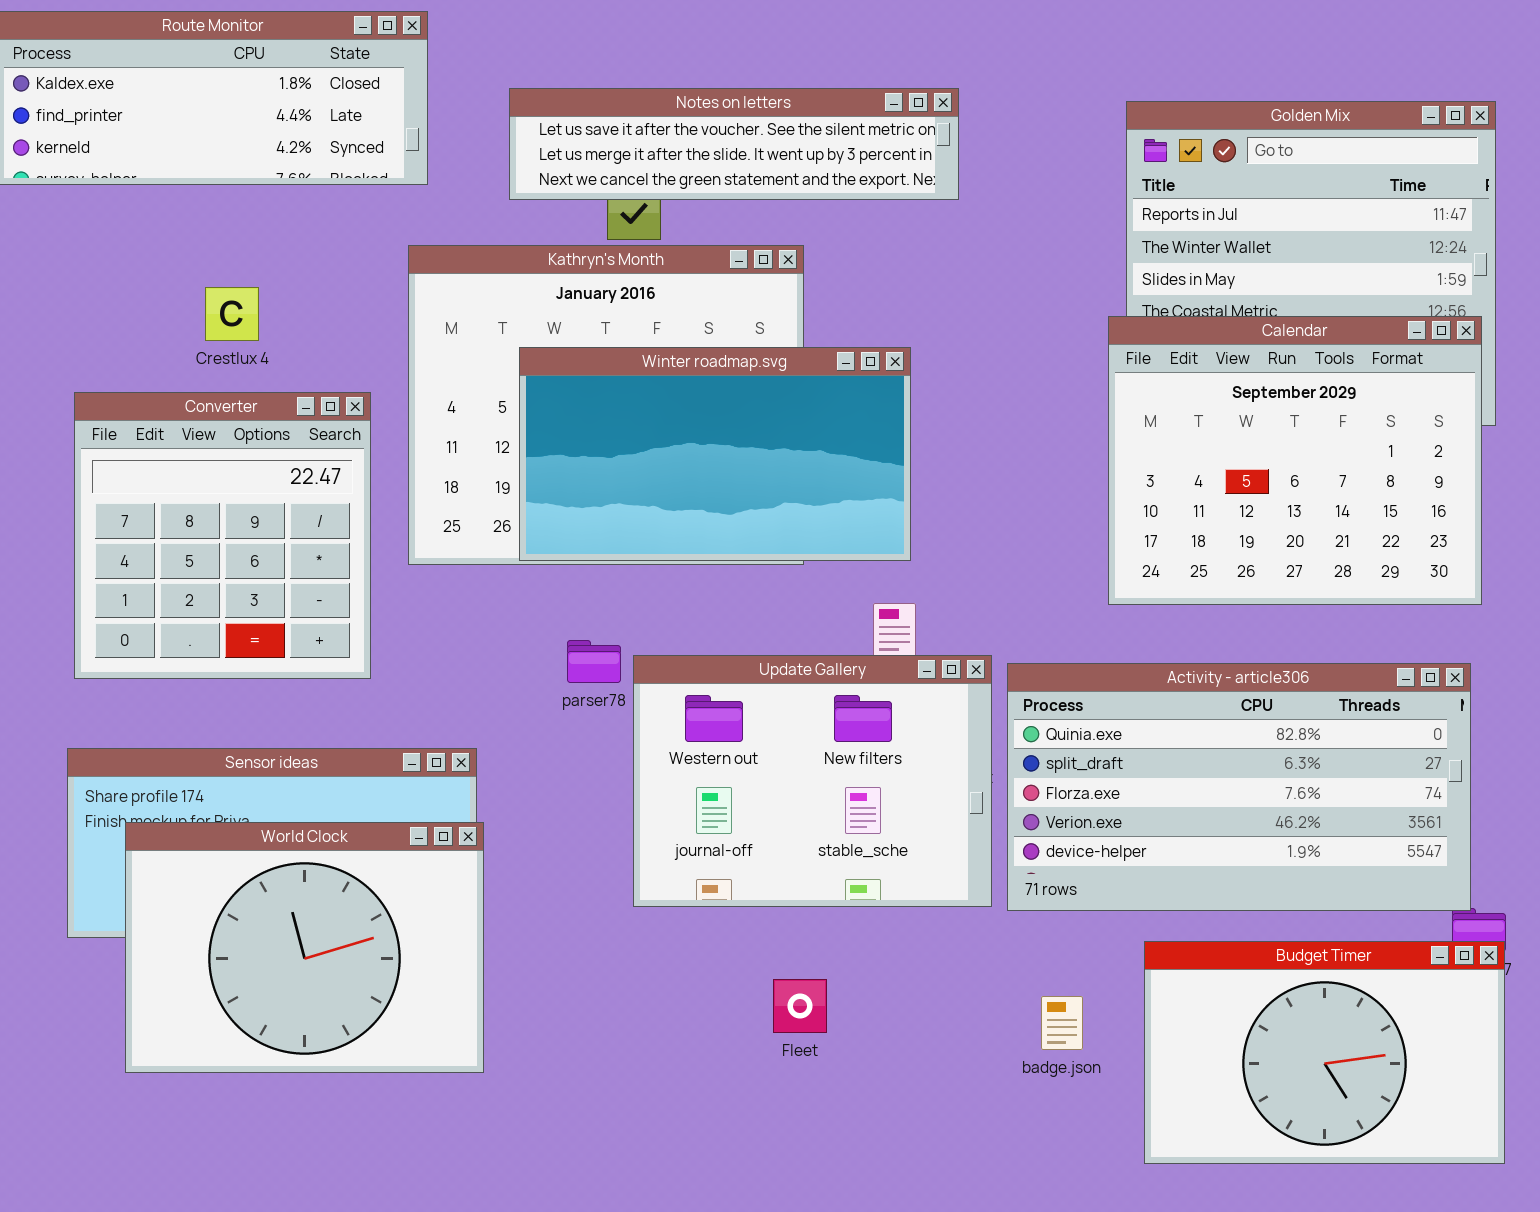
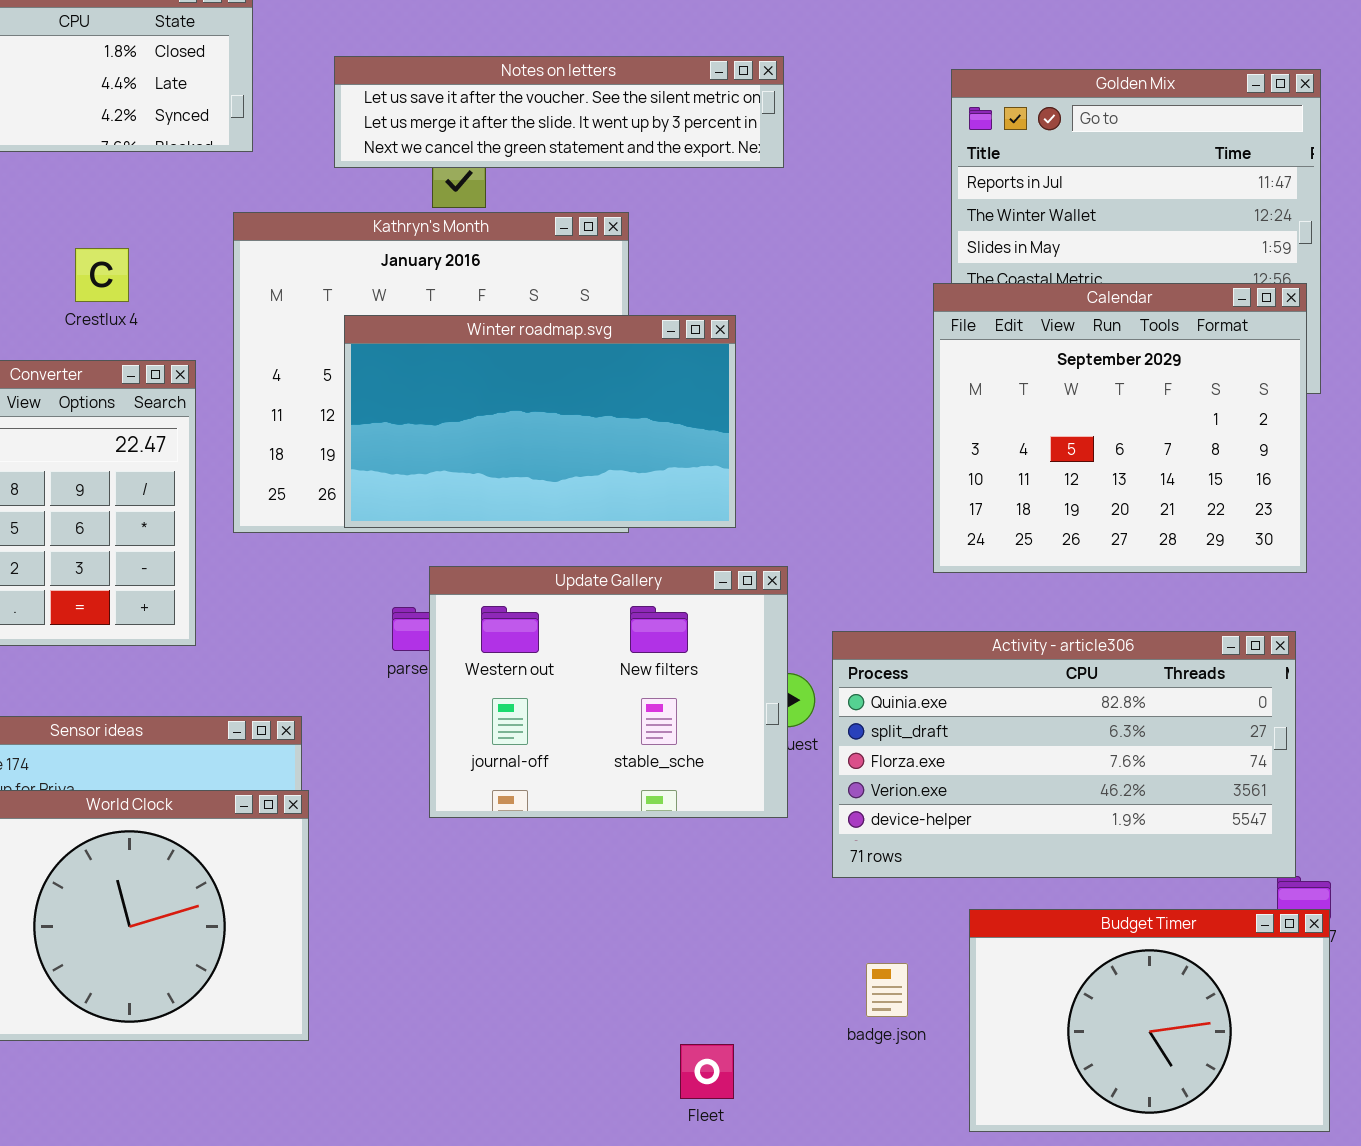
Crestlux 4: [205,287,259,341] -> [75,248,129,302], moved
Update Gallery: [633,655,992,907] -> [429,566,788,818], moved
Fleet: [773,979,827,1033] -> [680,1044,734,1099], moved

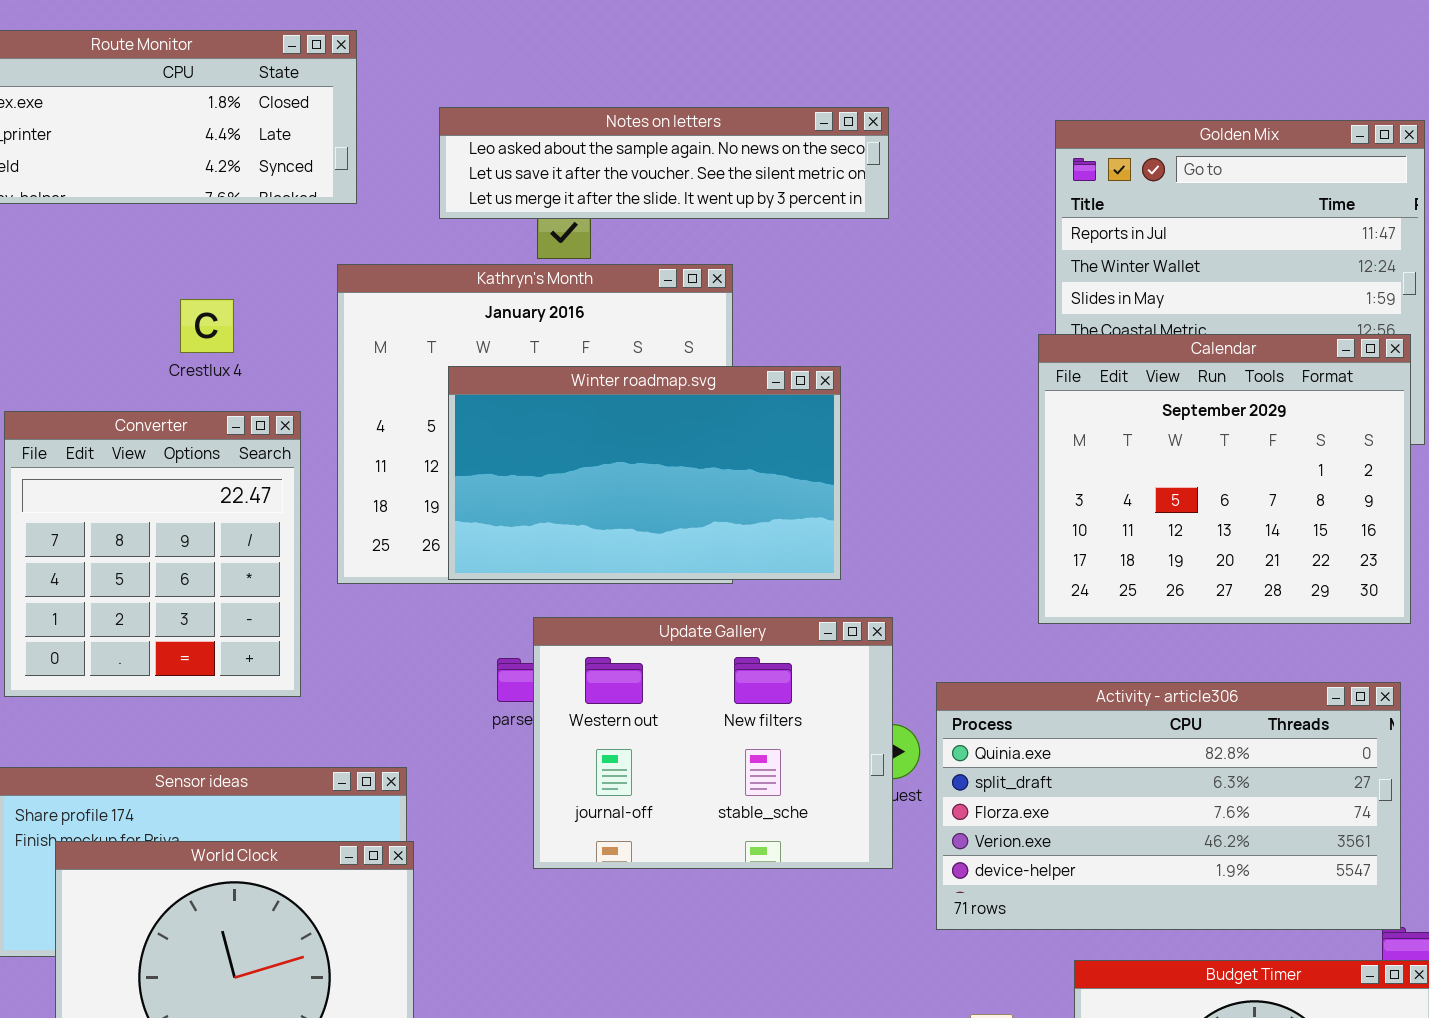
Notes on letters: [334,56,784,168] -> [439,107,889,219], scrolled up 1 row

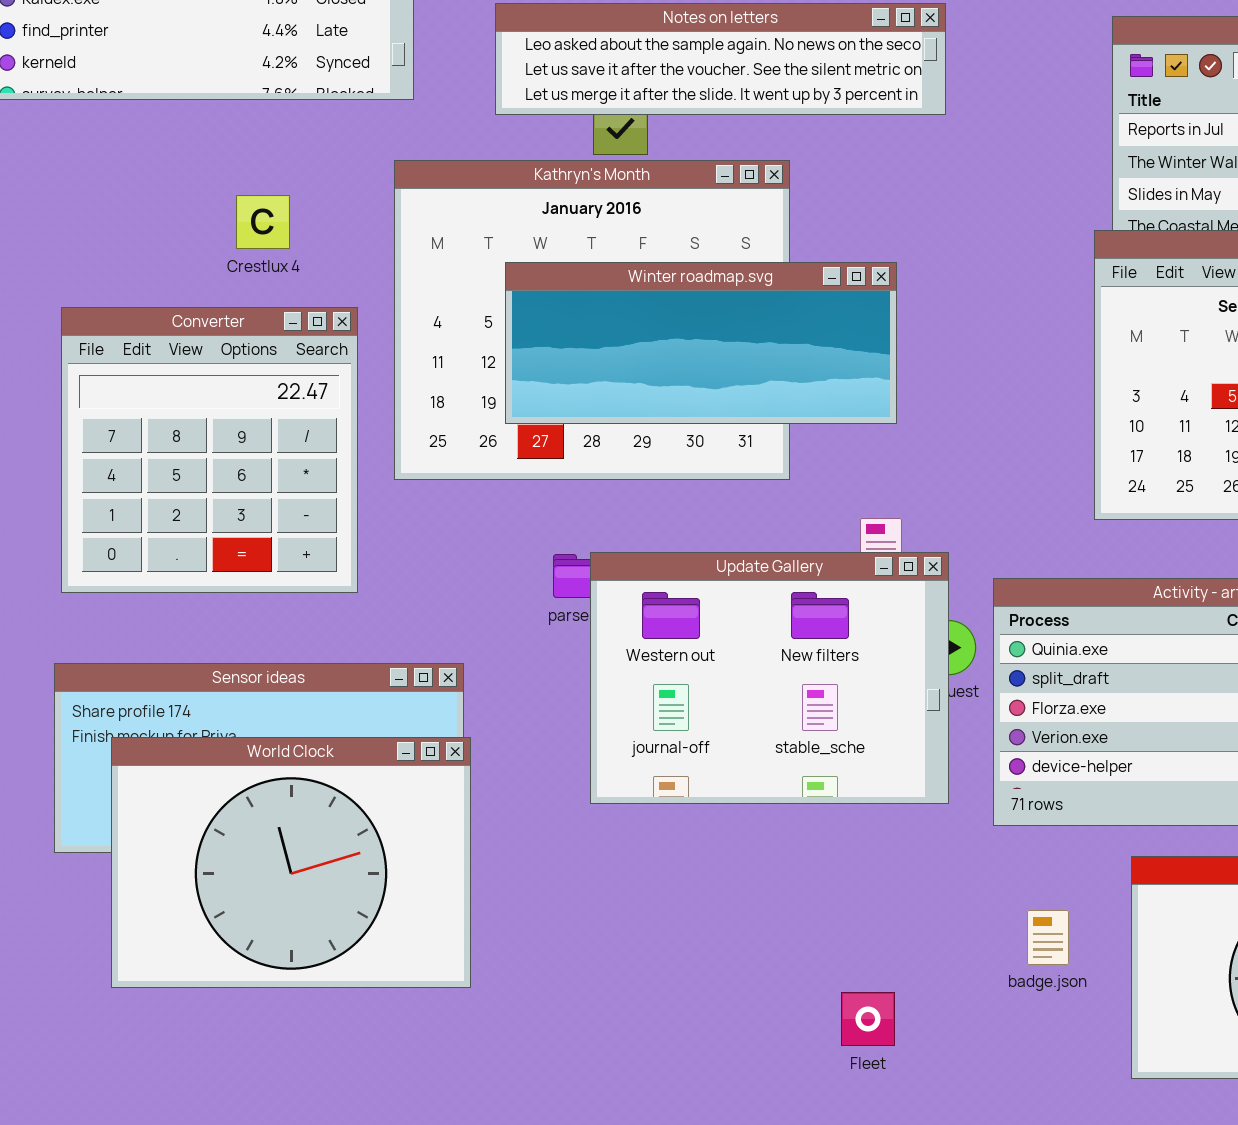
Winter roadmap.svg: [448,366,841,580] -> [505,262,897,424], resized
Update Gallery: [533,617,893,869] -> [590,552,949,804], moved

